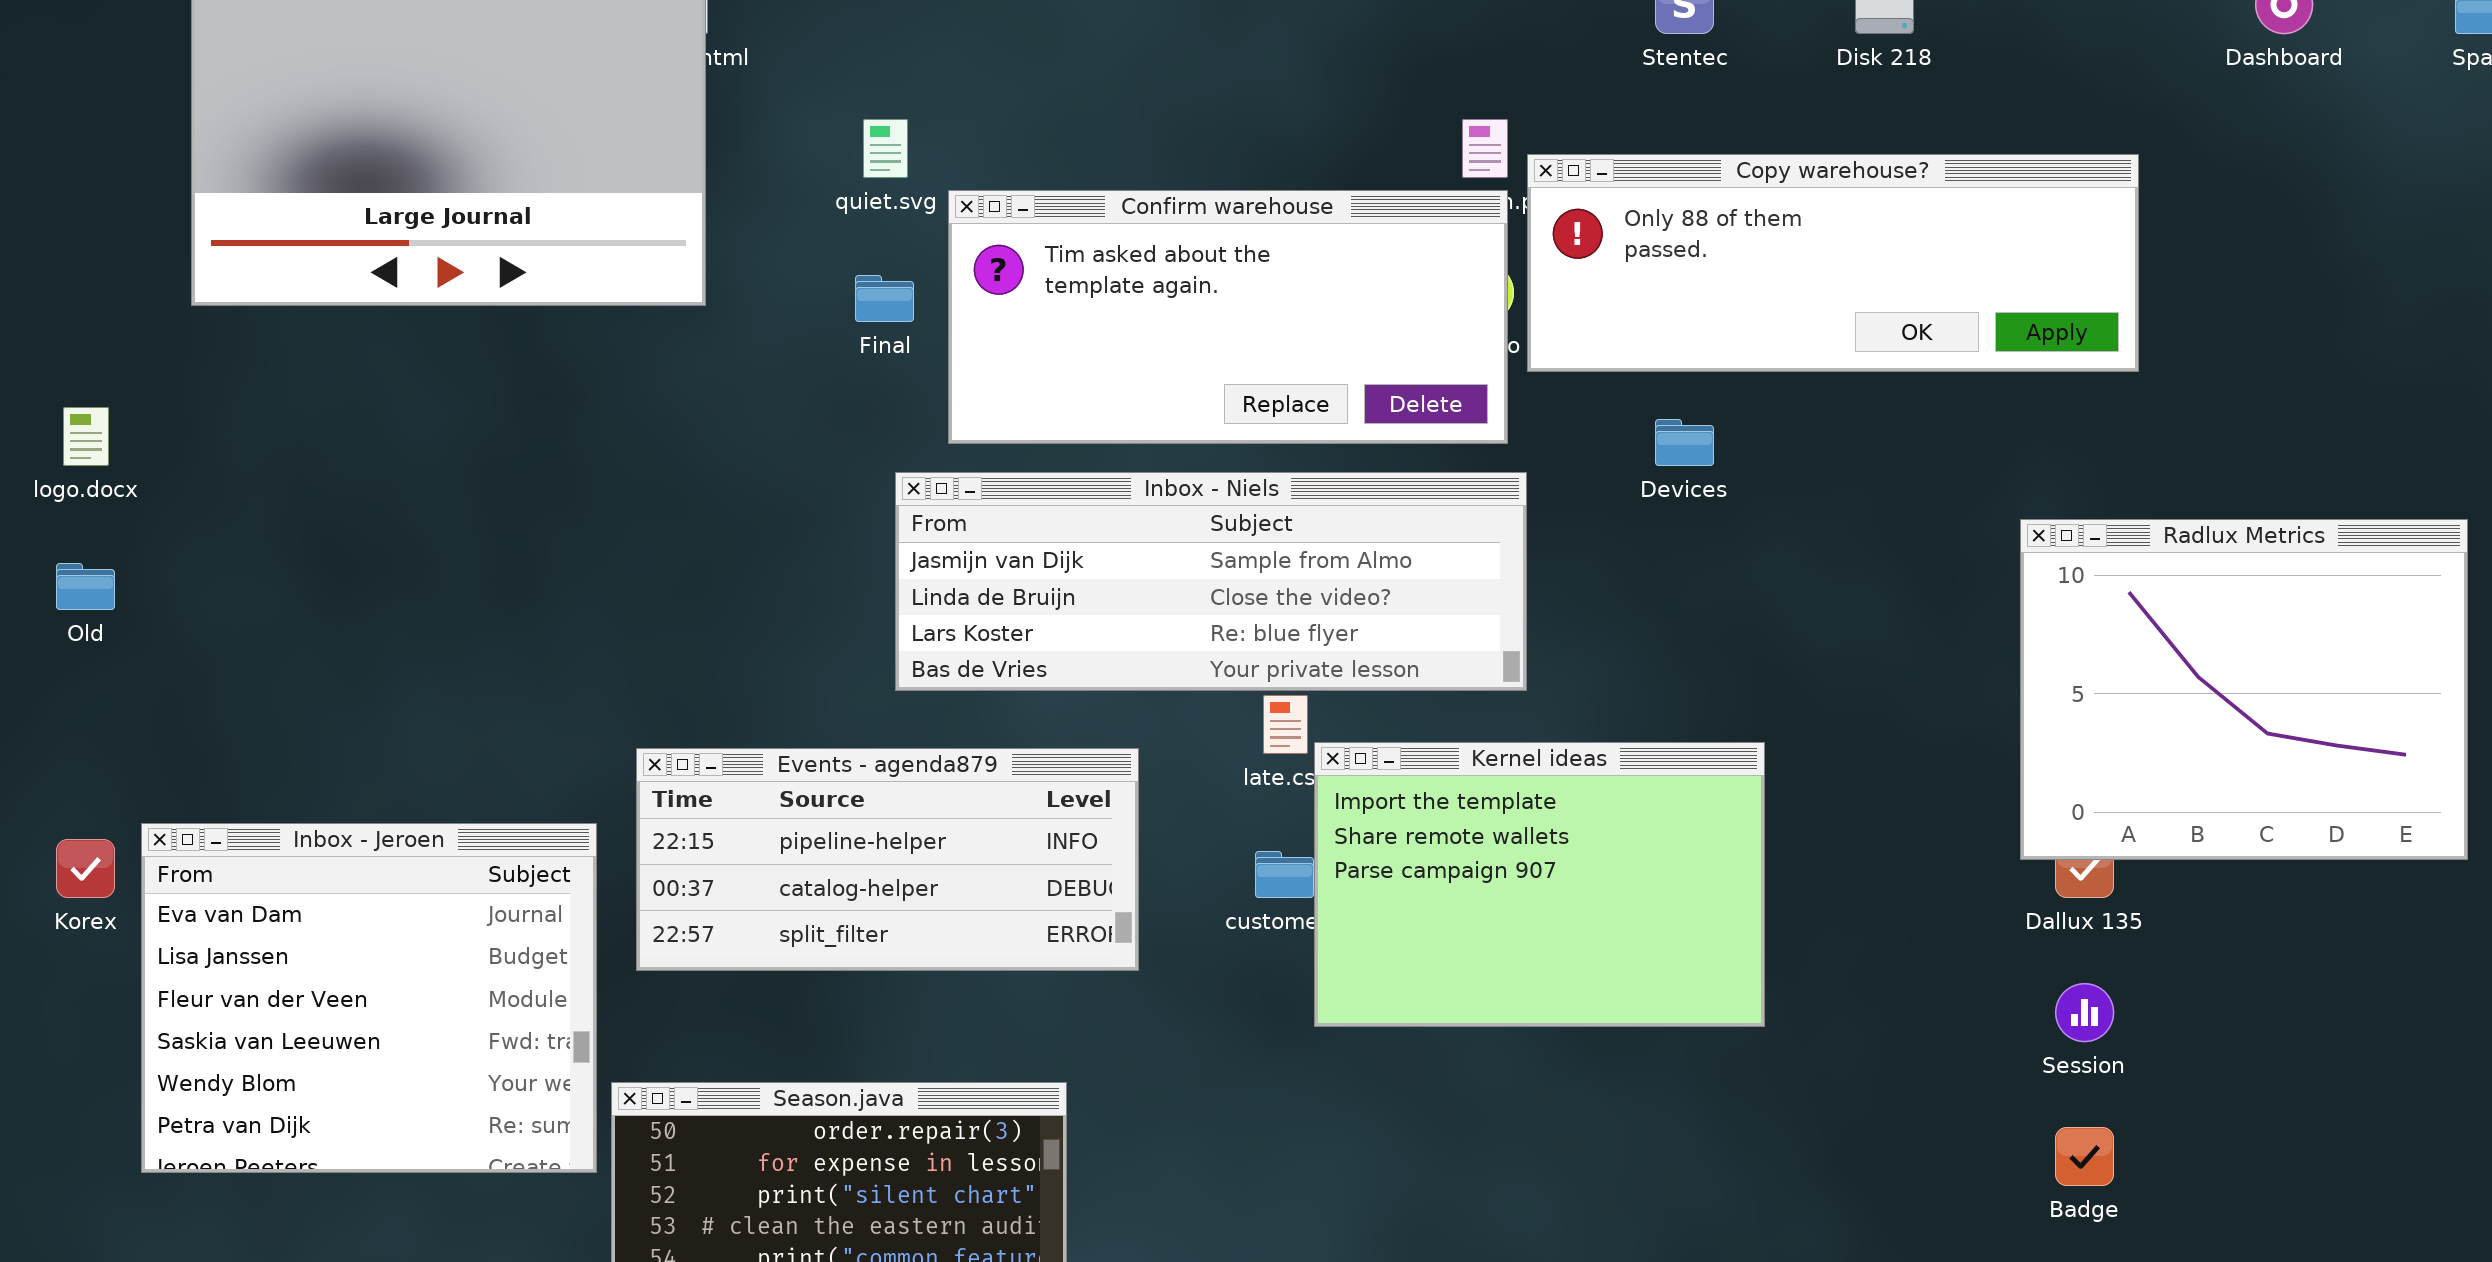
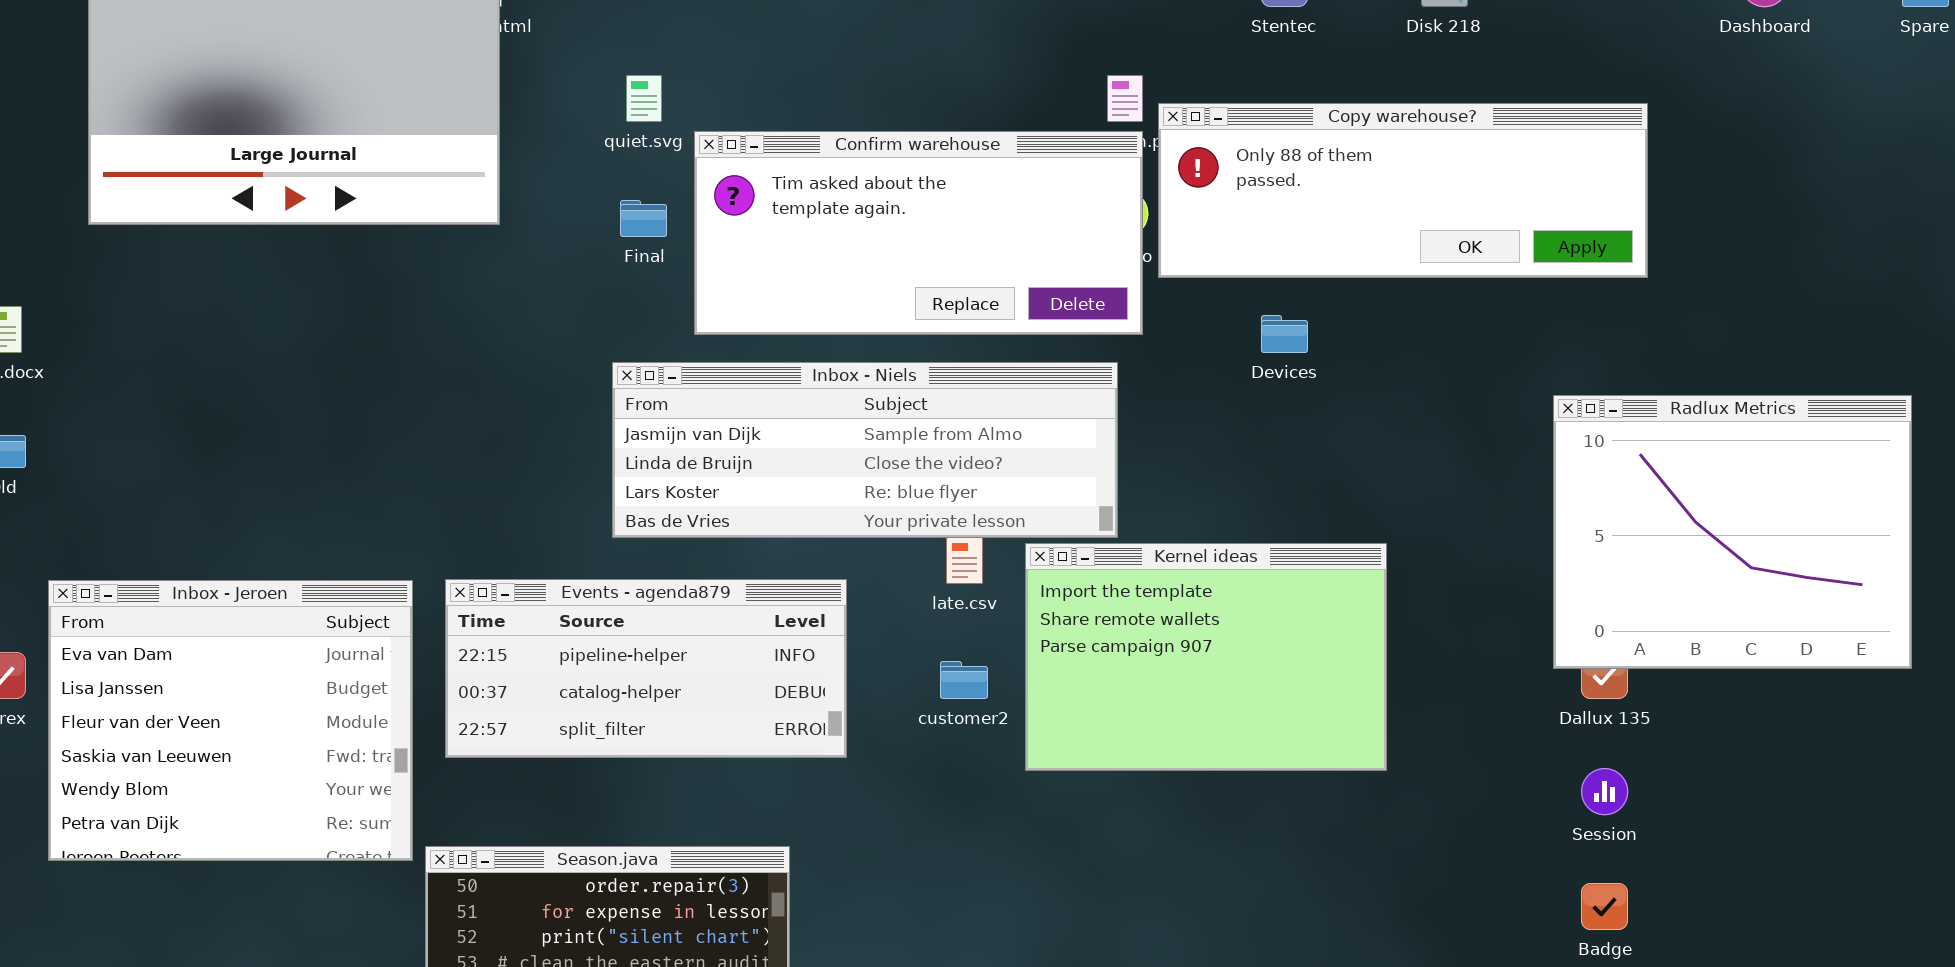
Inbox - Niels: [895,472,1527,691] -> [612,362,1118,538], moved
Kernel ideas: [1314,742,1765,1027] -> [1025,543,1387,771], moved
Inbox - Jeroen: [141,823,597,1173] -> [48,580,413,861], moved

